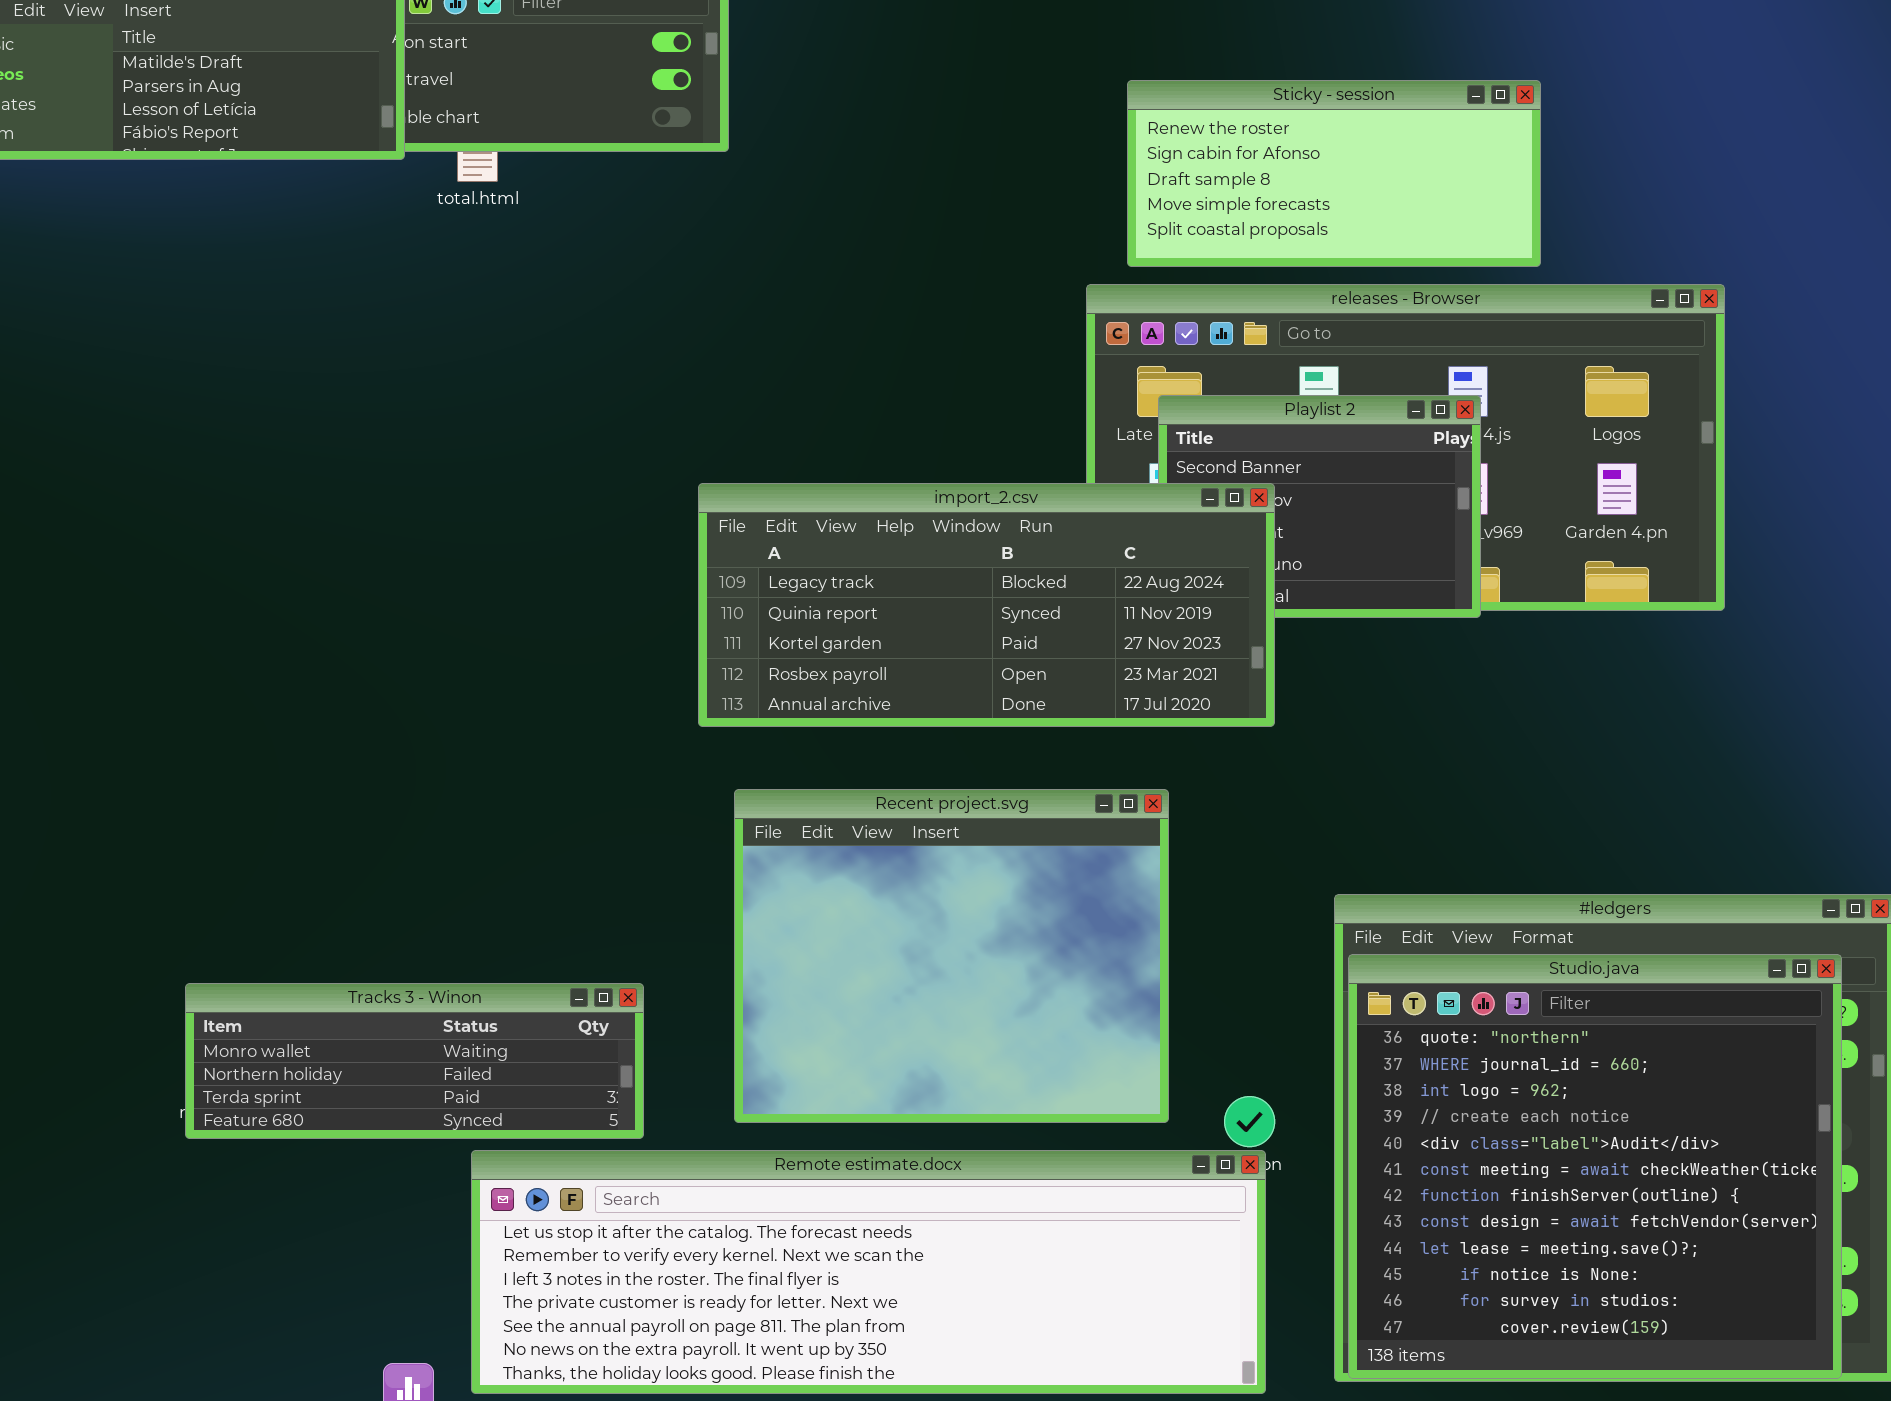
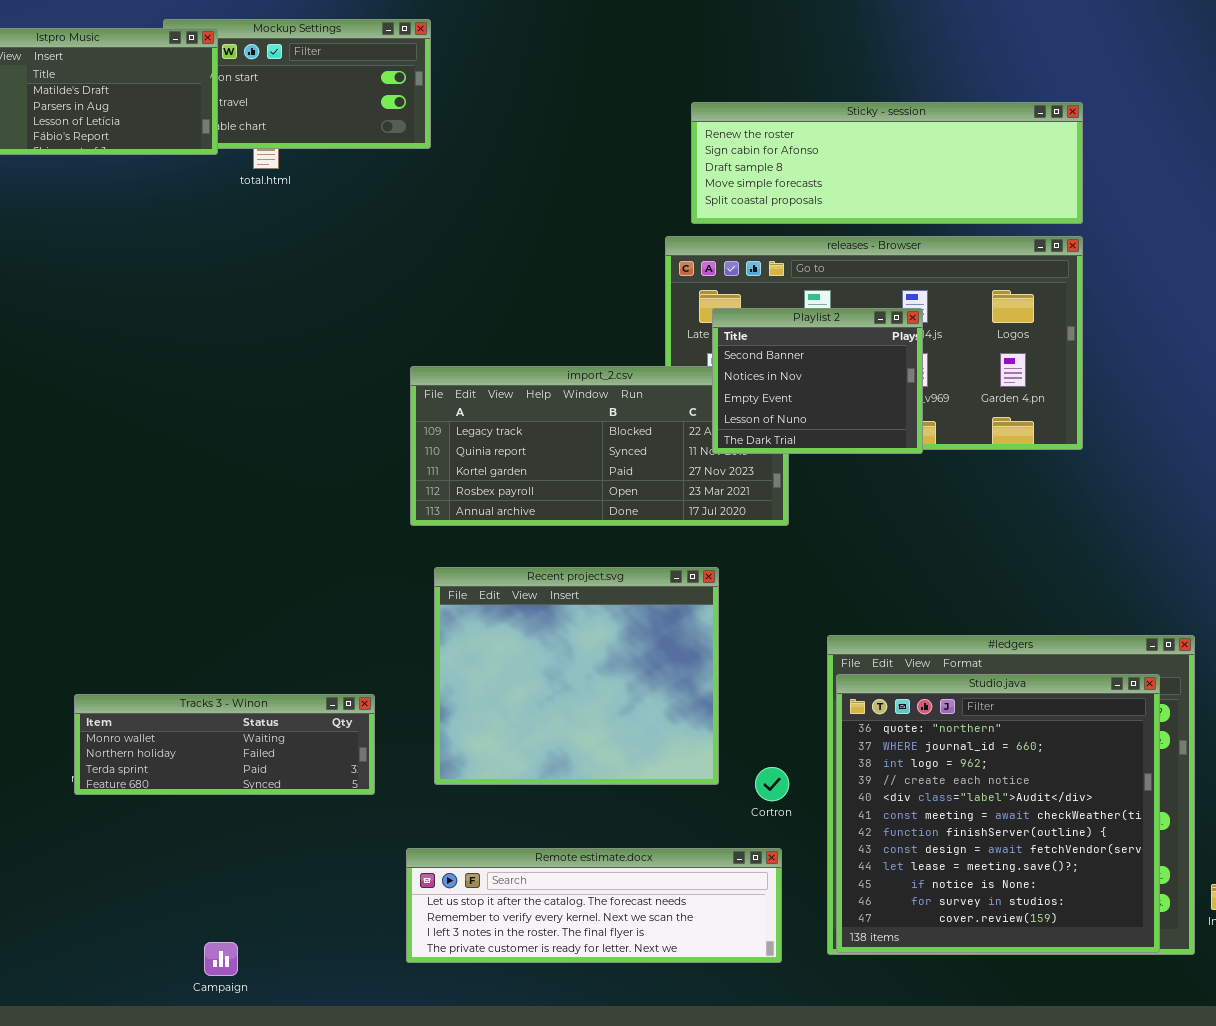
Sticky - session: [1127,80,1541,267] -> [691,102,1083,224], resized
Playlist 2: [1158,395,1481,618] -> [712,308,923,454], raised
Remote estimate.docx: [471,1150,1266,1394] -> [406,848,782,963], resized

